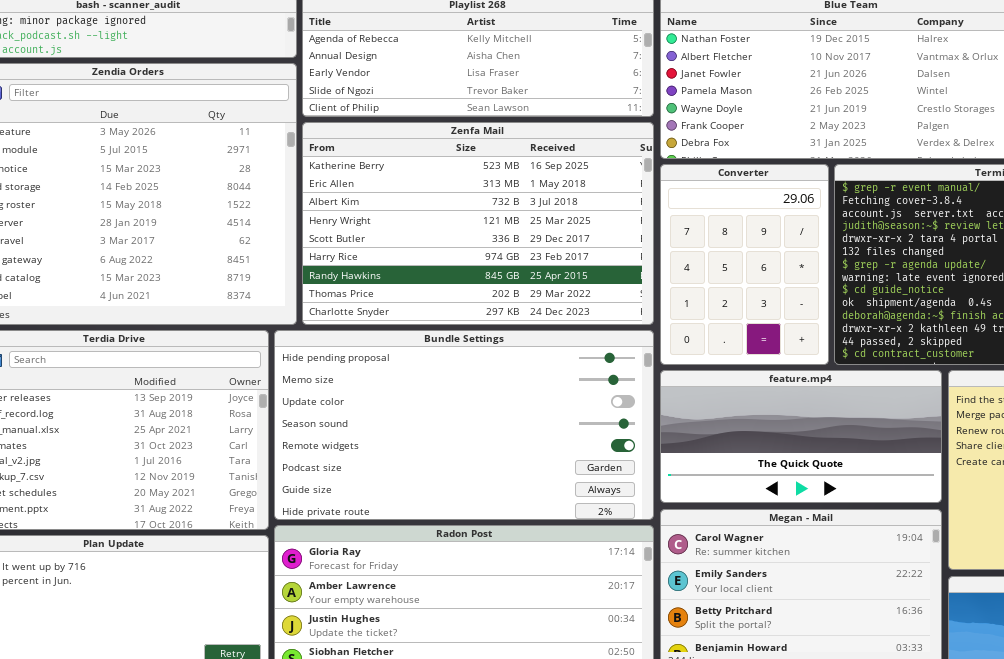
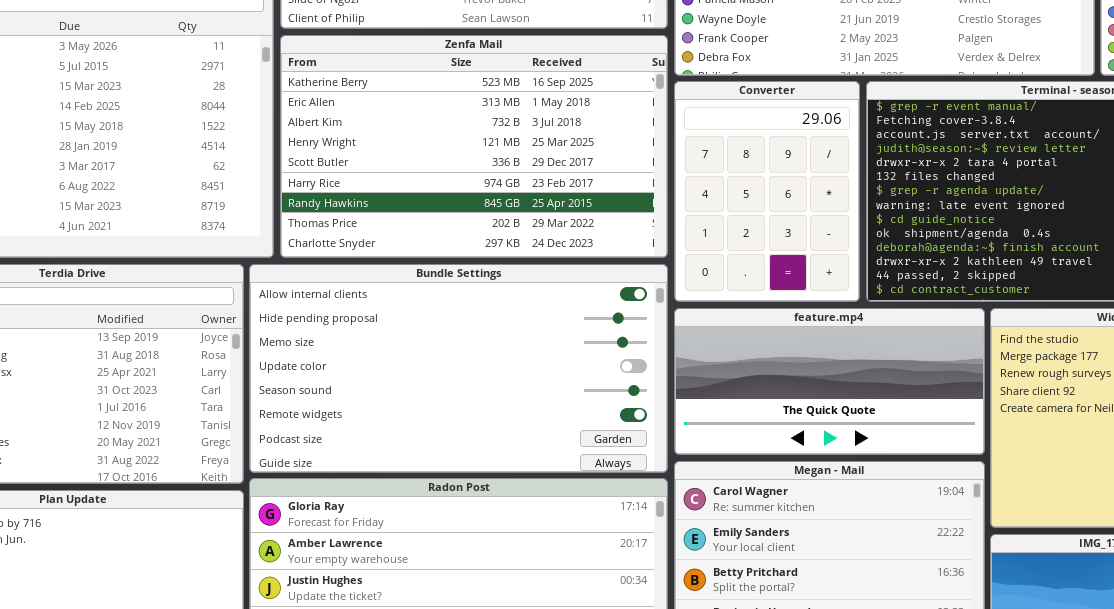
Bundle Settings: [274,330,654,520] -> [249,264,668,473], scrolled up 1 row

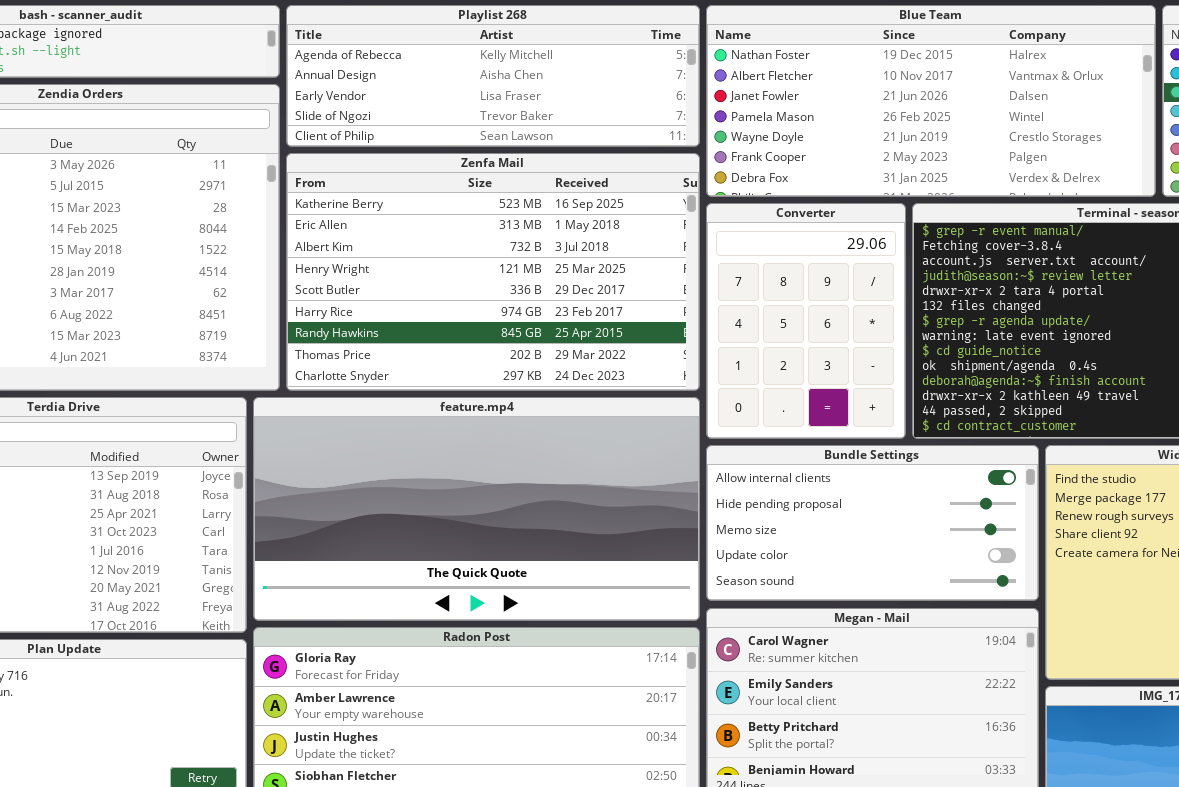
Bundle Settings: [249,264,668,473] -> [706,445,1039,601], moved, resized
feature.mp4: [674,308,985,455] -> [253,397,700,621], moved, resized

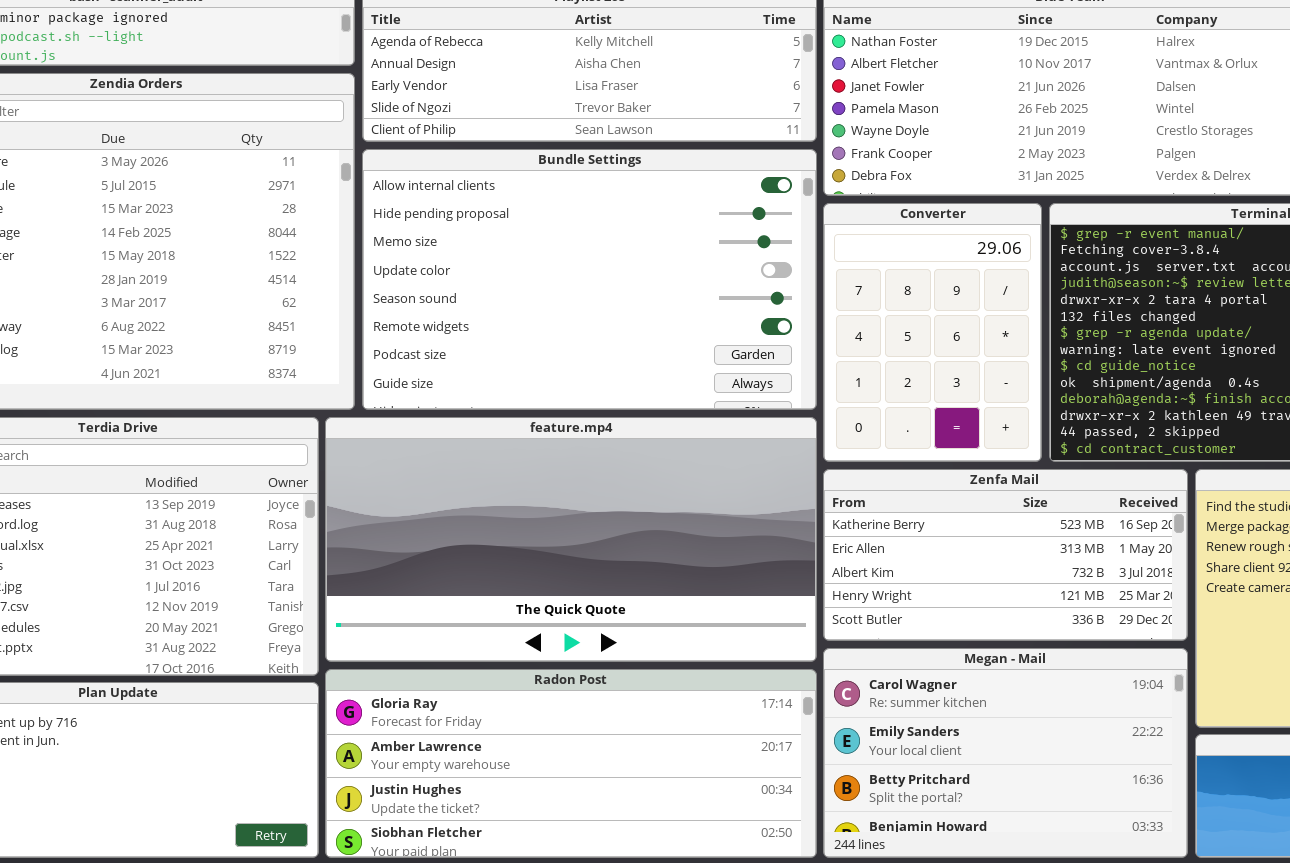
Zenfa Mail: [286,153,700,391] -> [823,469,1188,641], moved, resized
Bundle Settings: [706,445,1039,601] -> [362,149,817,410], moved, resized

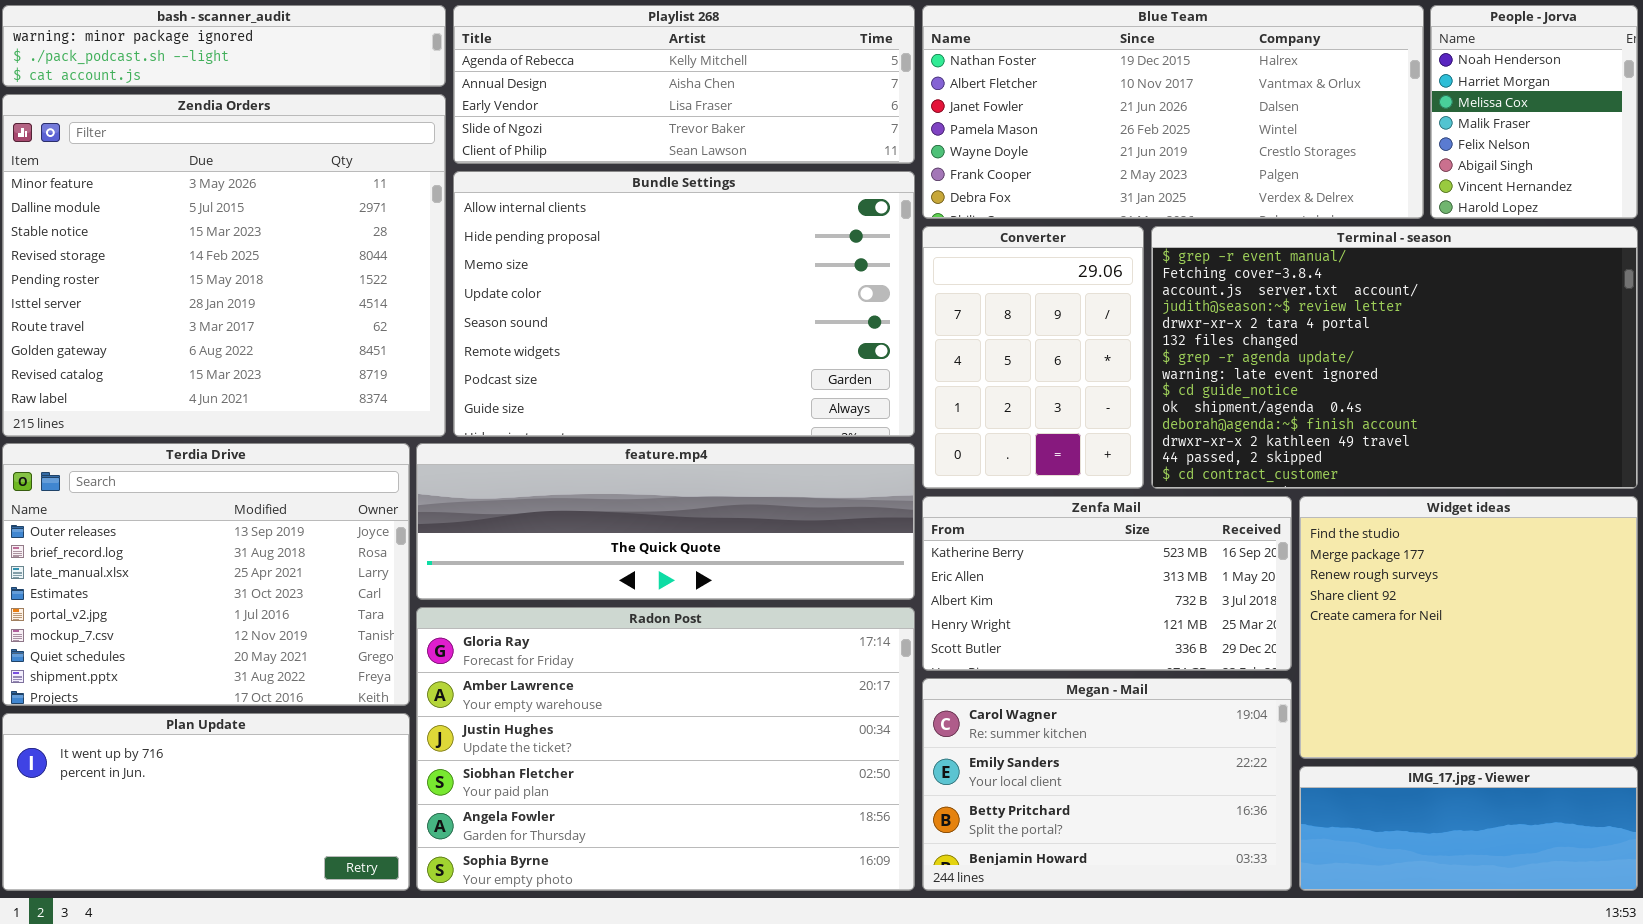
feature.mp4: [325,417,817,662] -> [416,443,915,600], resized
Radon Post: [325,669,817,858] -> [416,607,915,891], resized

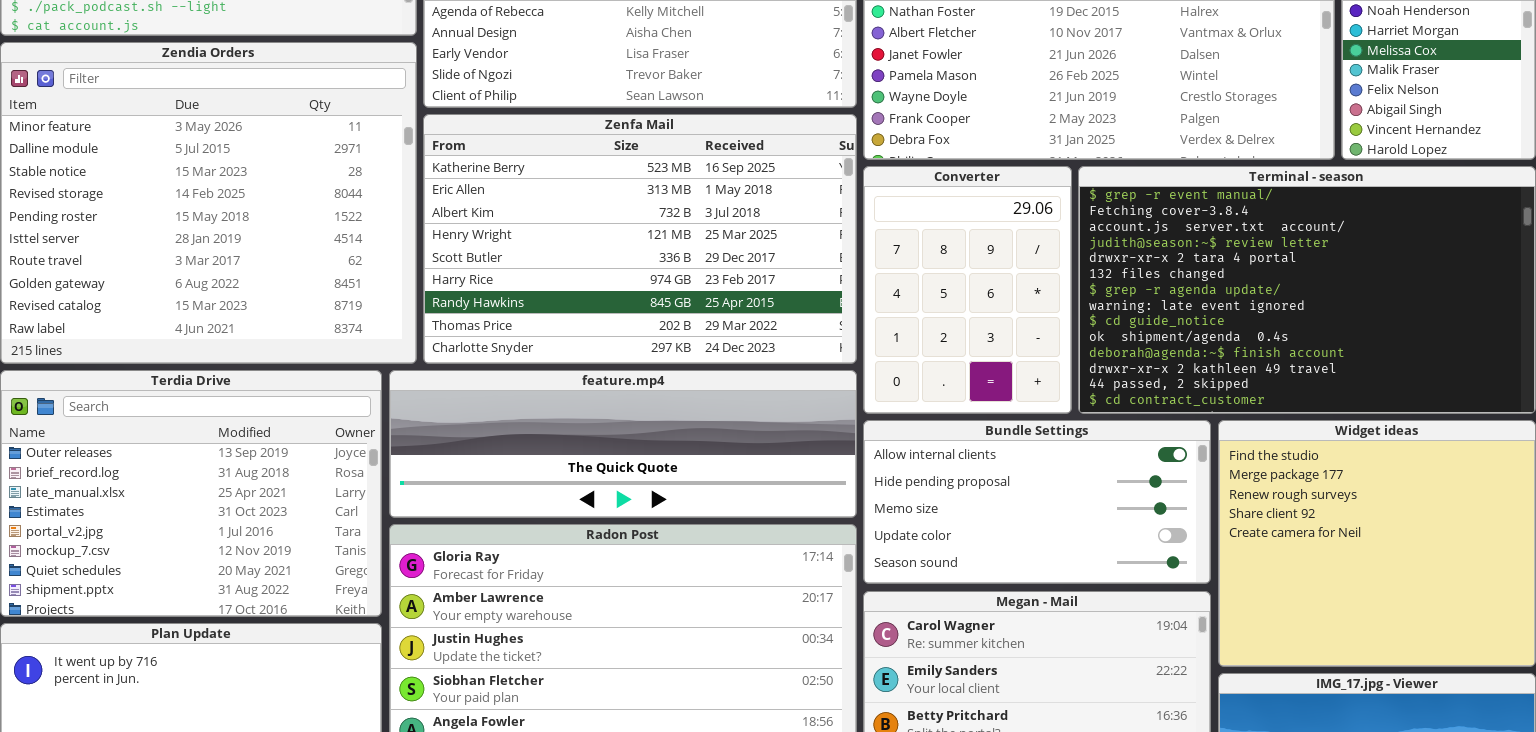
Bundle Settings: [453,171,915,437] -> [863,420,1211,584], moved, resized
Zenfa Mail: [922,496,1292,671] -> [423,114,857,364], moved, resized

